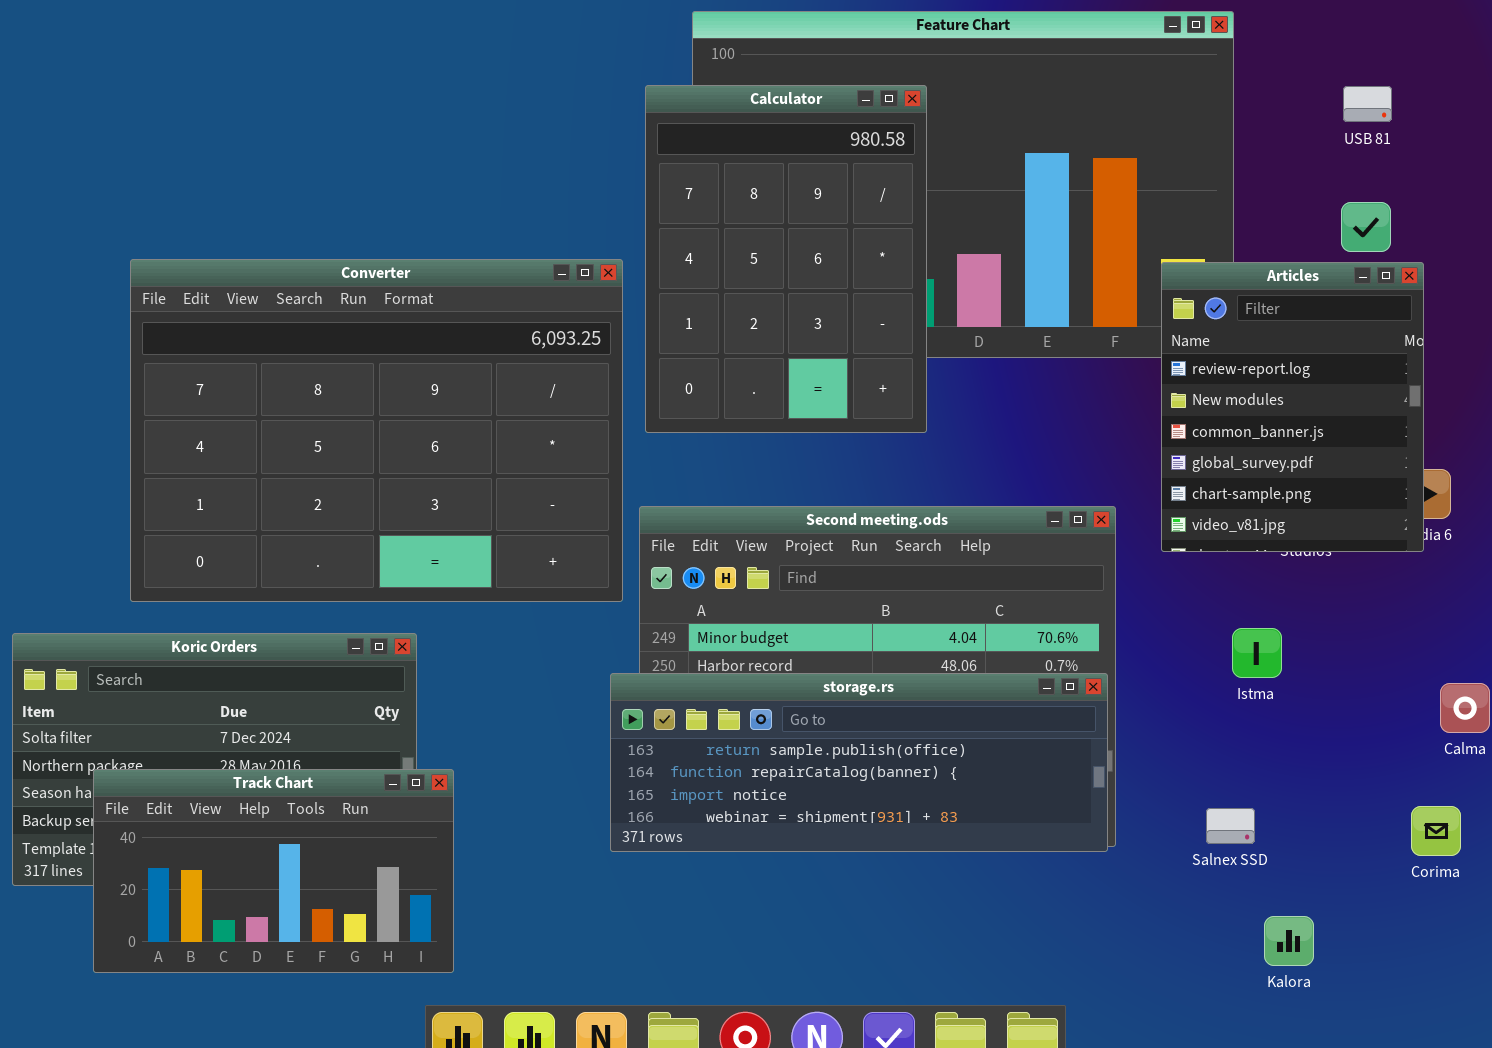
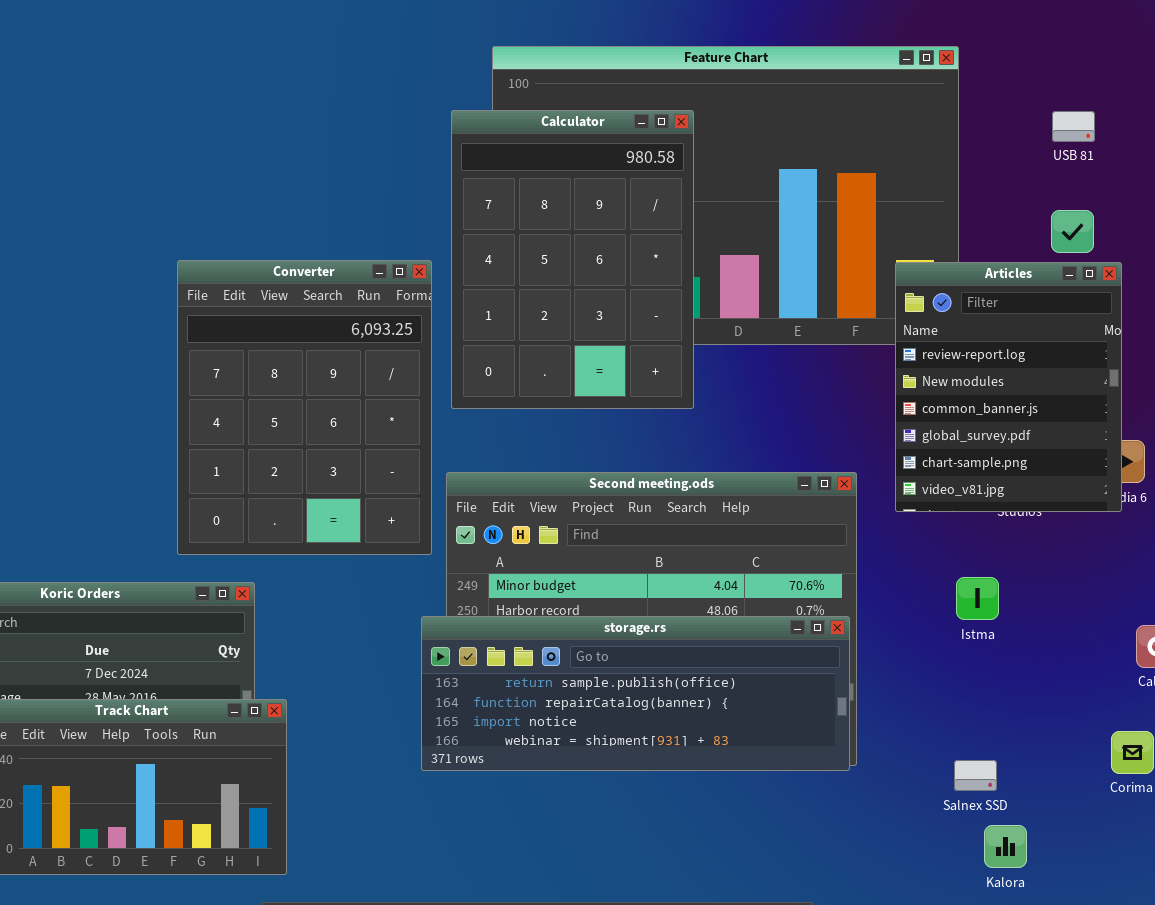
Converter: [130,259,623,602] -> [177,260,432,555], resized
Salnex SSD: [1206,808,1255,844] -> [954,760,997,791], moved

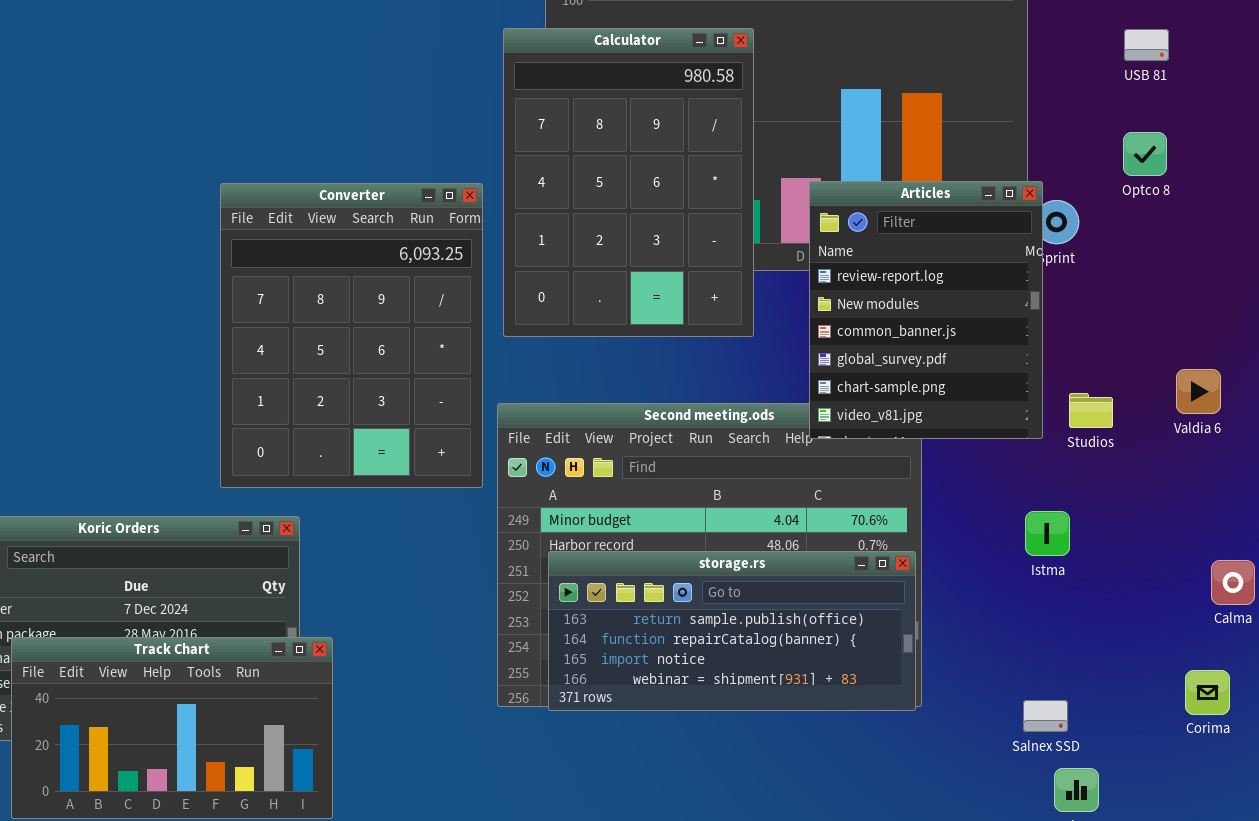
Articles: [895,262,1122,512] -> [809,181,1043,439], moved
storage.rs: [421,616,850,771] -> [548,551,916,711], resized

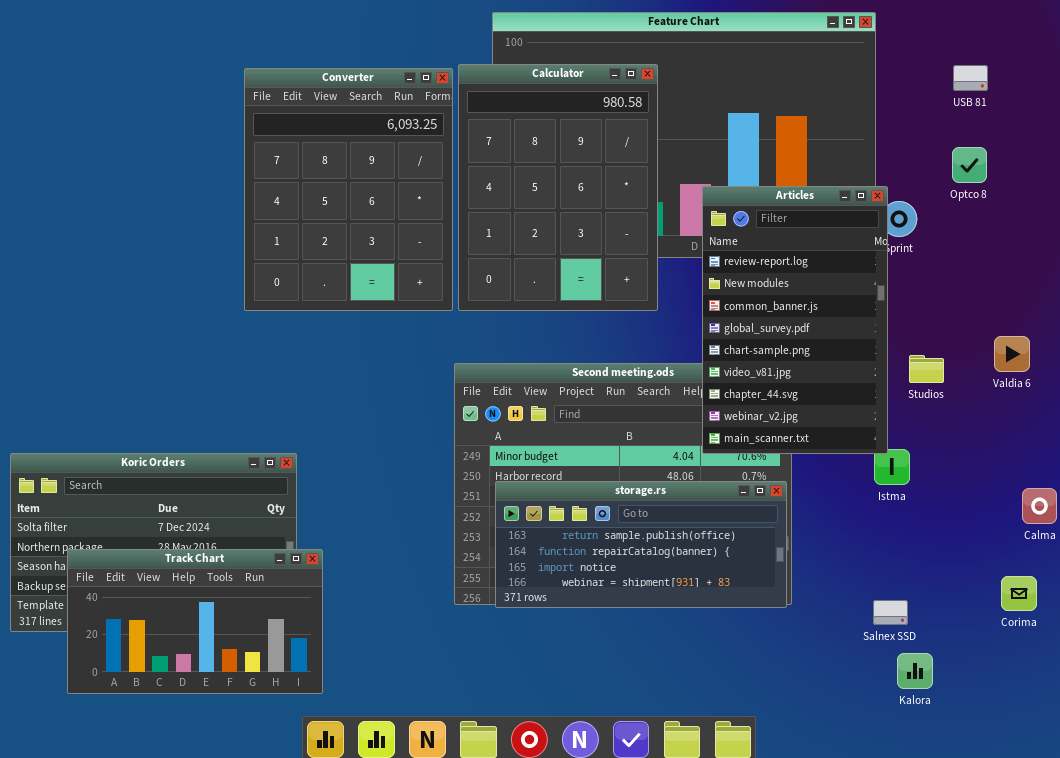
Articles: [809,181,1043,439] -> [702,186,888,454], resized
Converter: [220,183,483,488] -> [244,68,453,311], moved

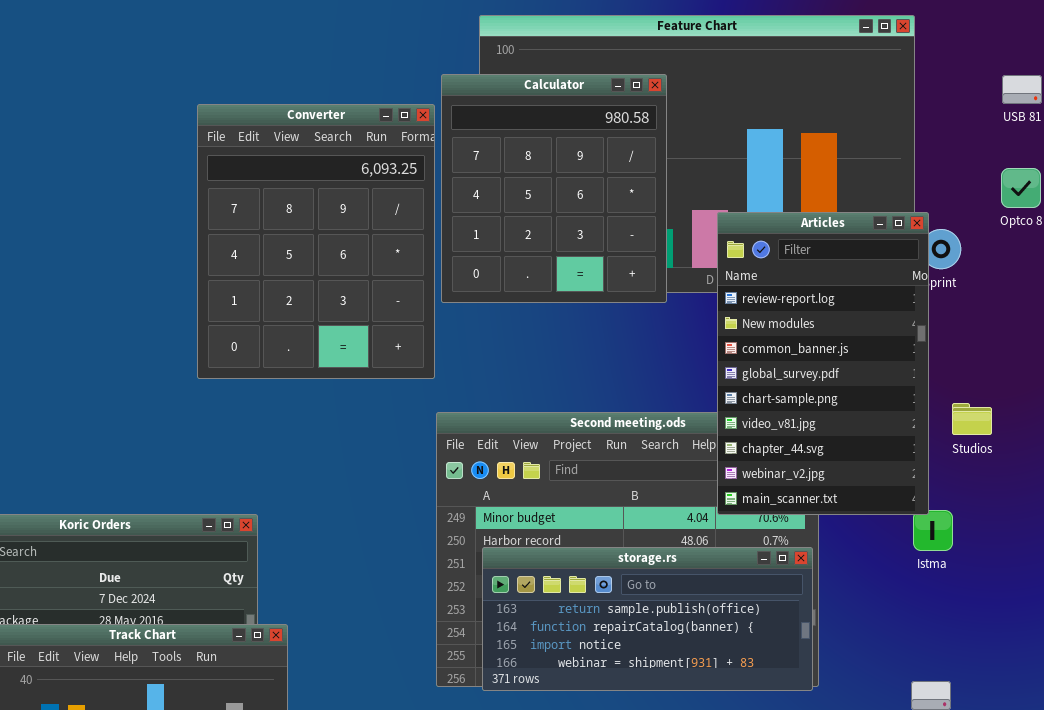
Calculator: [458,64,658,311] -> [441,74,667,303], resized
Converter: [244,68,453,311] -> [197,104,435,379], moved

